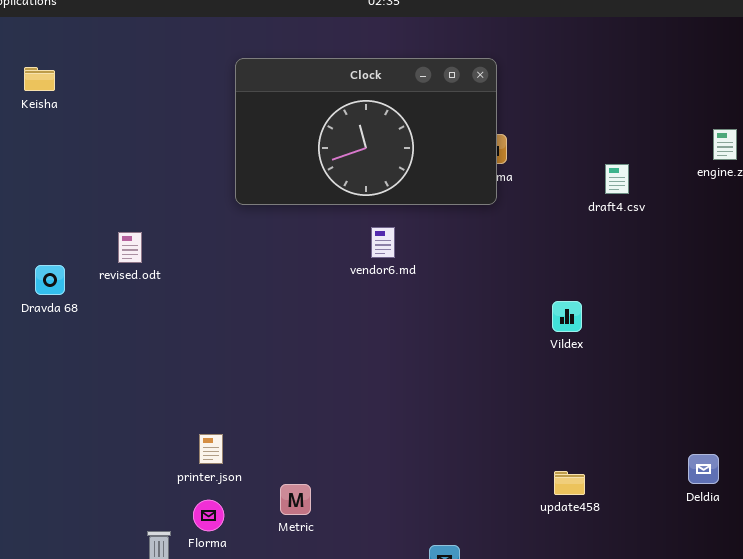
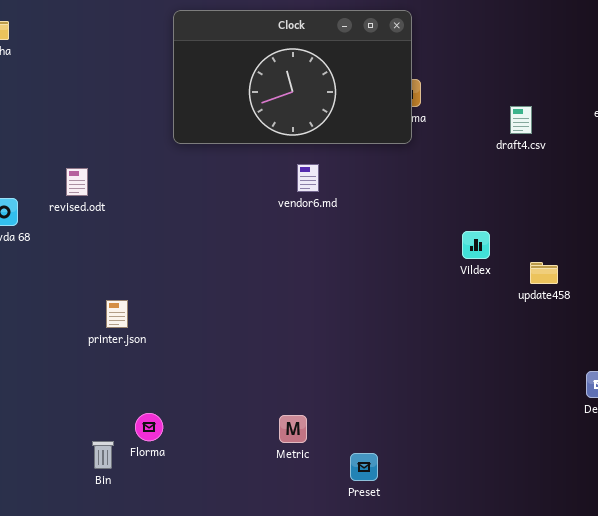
printer.json: [199,434,223,464] -> [106,300,128,328], moved
update458: [554,471,585,495] -> [530,262,558,284], moved
Metric: [280,484,311,515] -> [279,415,307,443], moved

